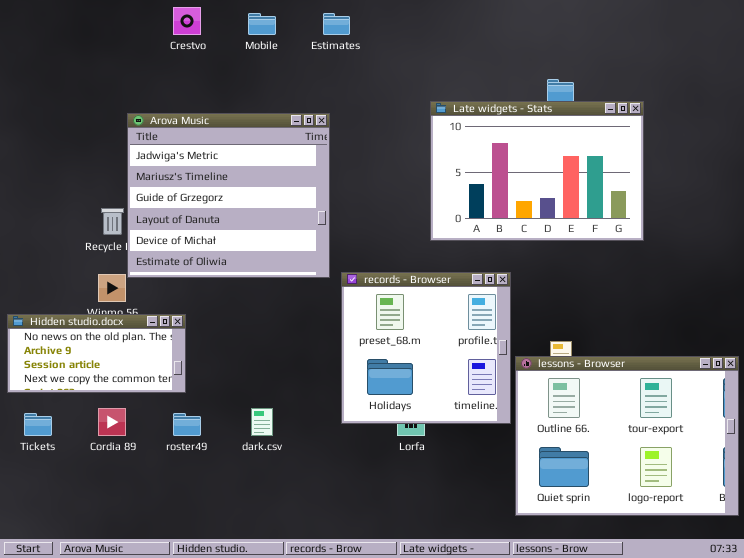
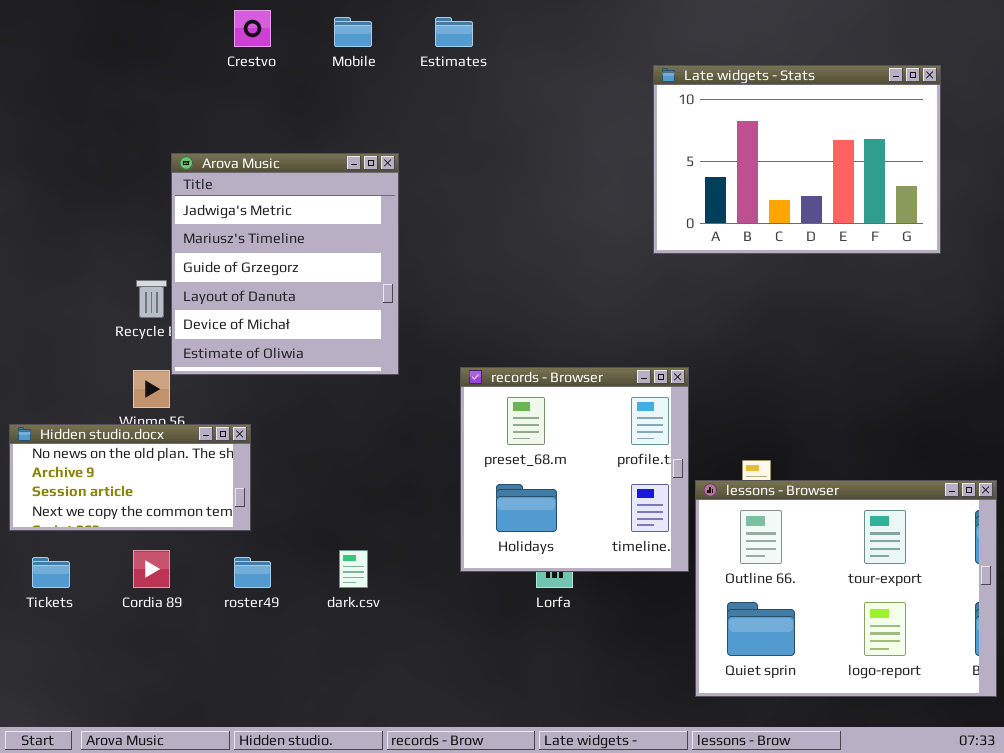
Late widgets - Stats: [430,101,644,241] -> [653,65,941,254], moved
Arova Music: [127,113,330,278] -> [171,153,399,375], resized

